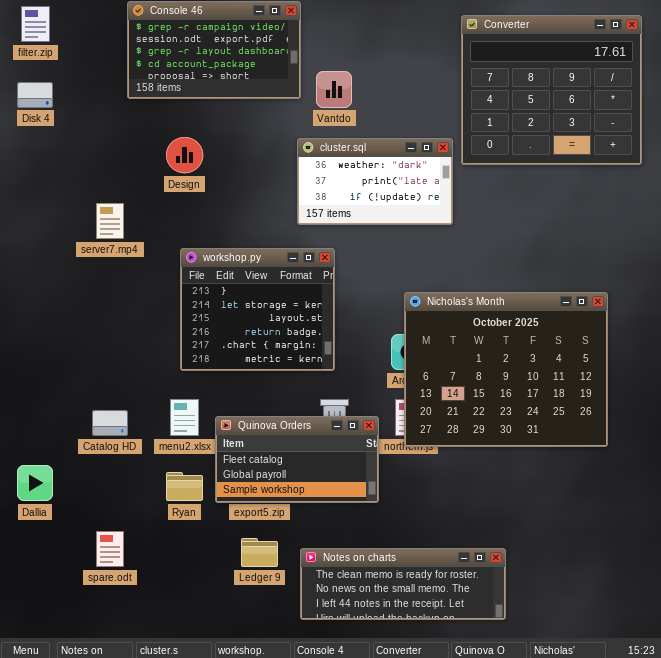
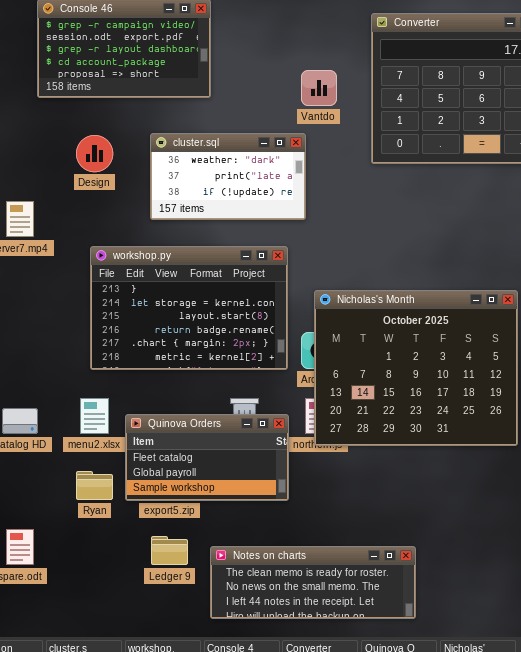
Vantdo: [316,71,352,108] -> [301,70,337,106], moved
cluster.sql: [297,138,453,225] -> [150,133,306,220], moved
workshop.py: [180,248,335,371] -> [90,246,288,370], resized

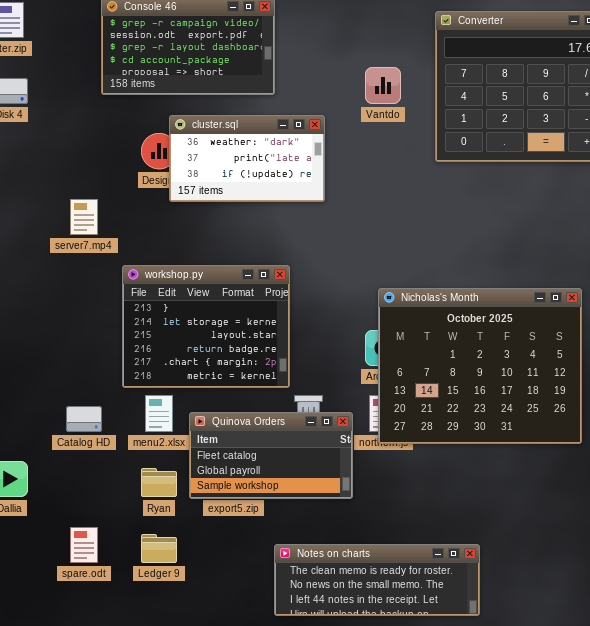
cluster.sql: [150,133,306,220] -> [169,115,325,202], moved
workshop.py: [90,246,288,370] -> [122,265,290,388], moved, resized
Ledger 9: [151,536,188,565] -> [141,534,177,563], moved

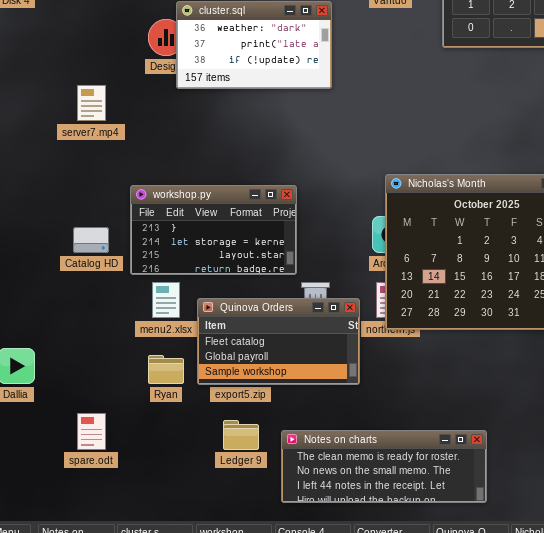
workshop.py: [122,265,290,388] -> [130,185,297,275], resized
Catalog HD: [66,406,102,432] -> [73,227,109,253], moved
Ledger 9: [141,534,177,563] -> [223,420,259,450], moved

